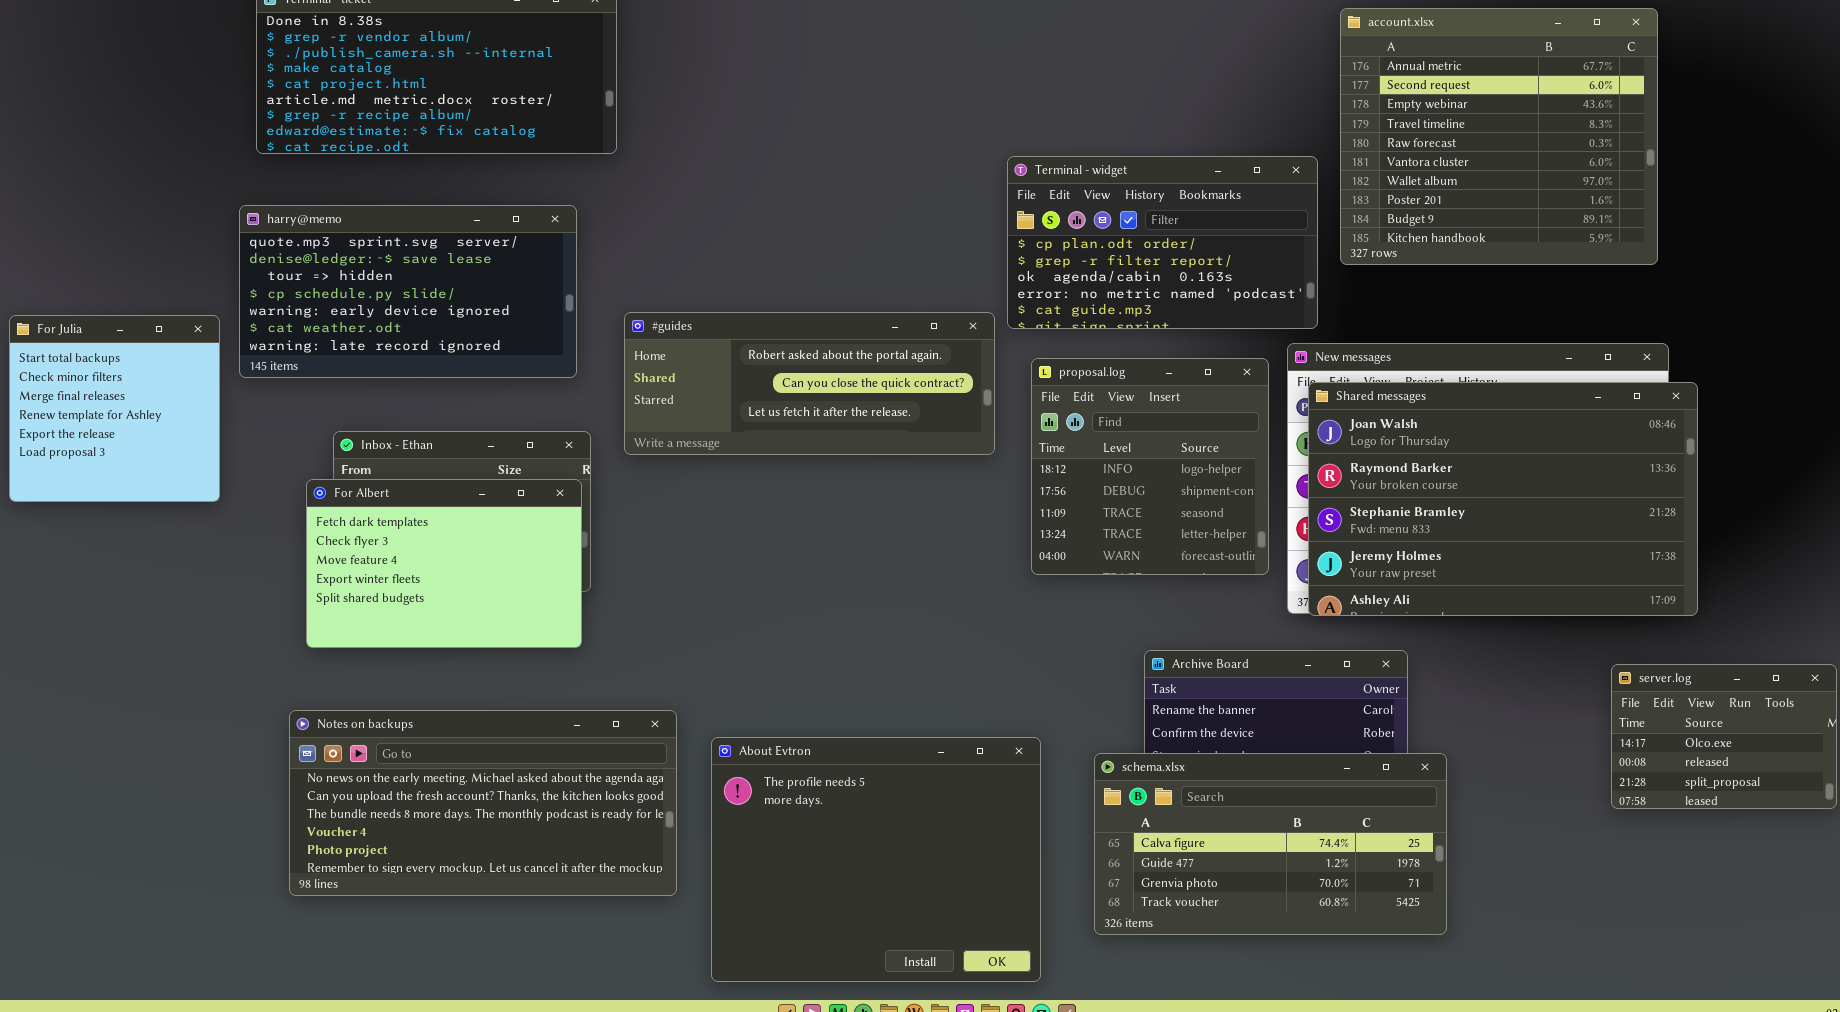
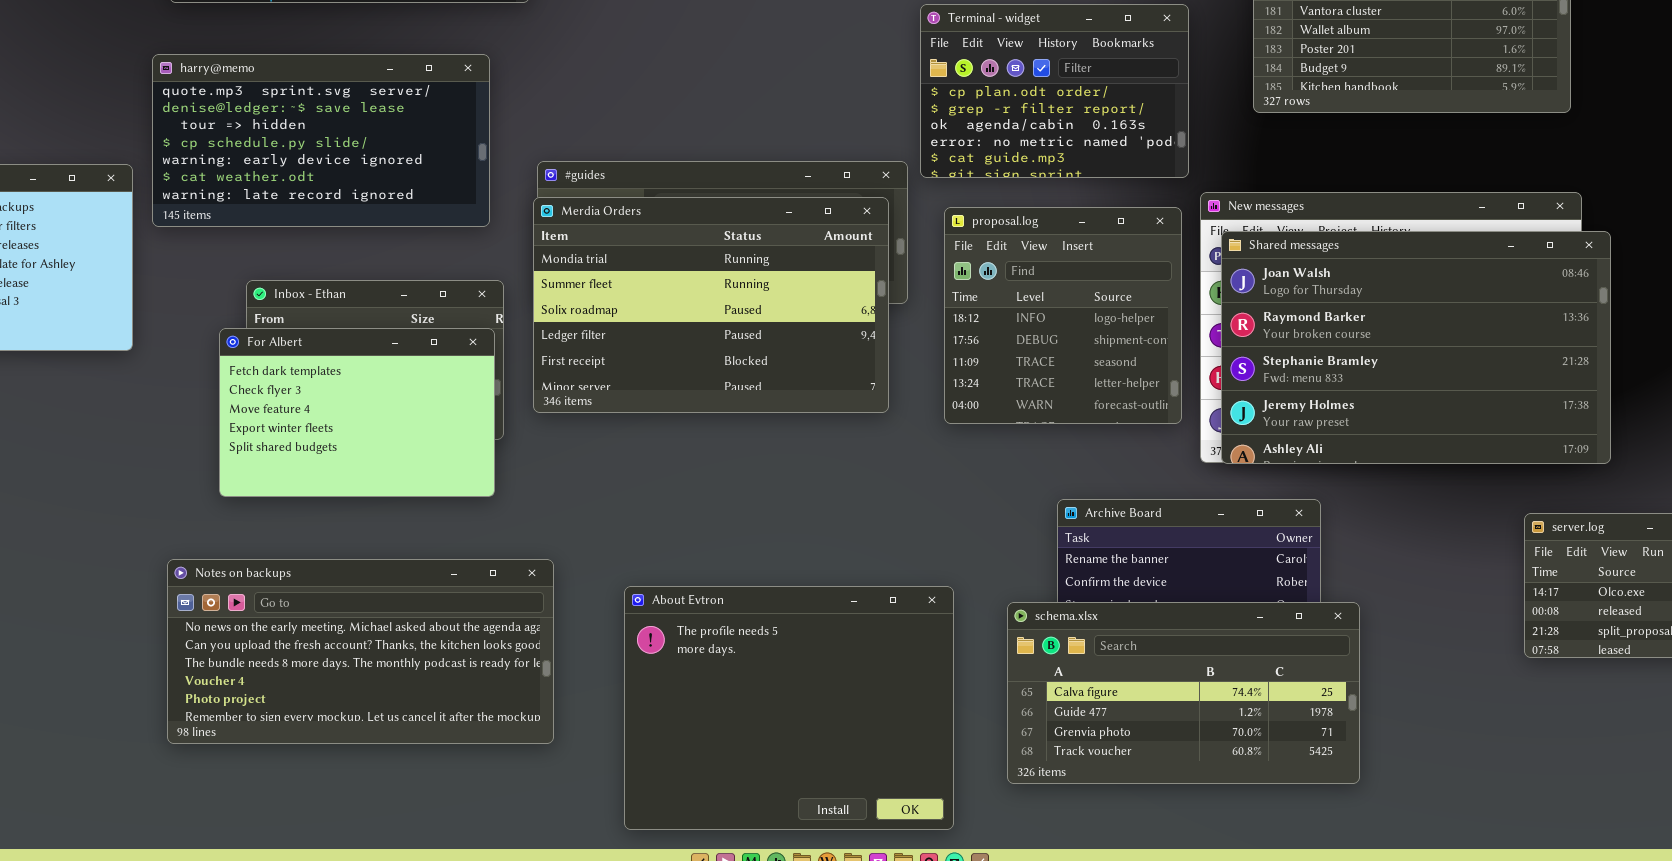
Terminal - widget: [1007,156,1318,329] -> [920,4,1189,178], resized
Merdia Orders: none -> [533,197,889,413], opened
Notes on backups: [289,710,677,896] -> [167,559,554,744], moved

